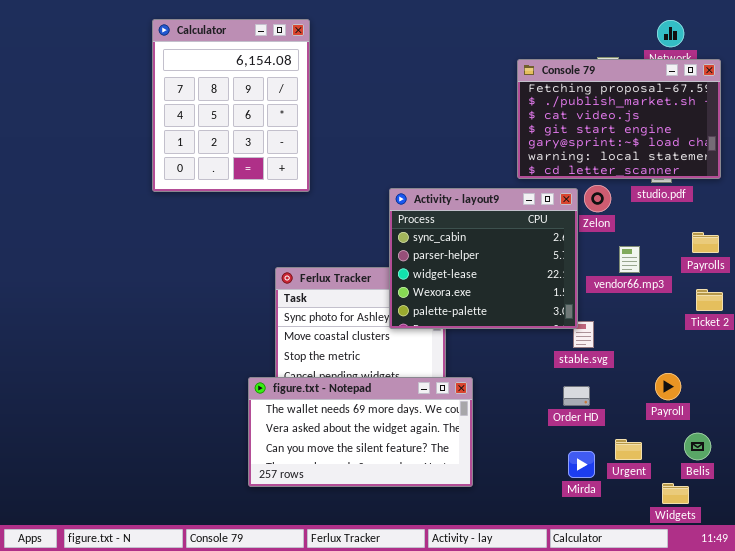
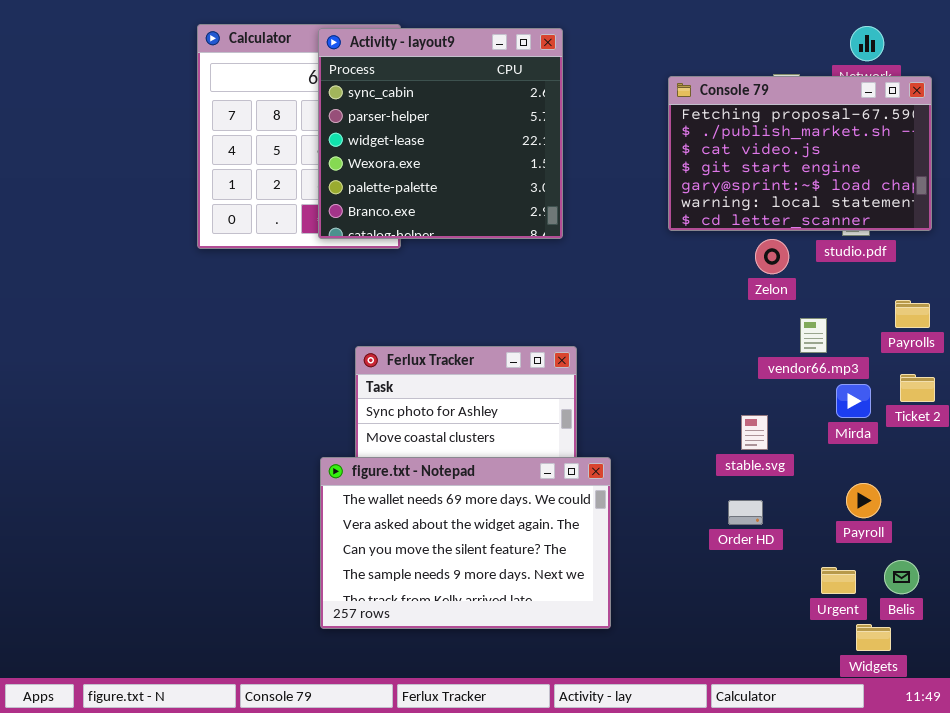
Activity - layout9: [389,188,578,329] -> [318,28,563,239], moved, resized
figure.txt - Notepad: [248,377,473,487] -> [320,457,611,629], resized
Urgent: [615,439,642,460] -> [821,567,856,594], moved
Mirda: [568,451,595,478] -> [836,384,871,418], moved

